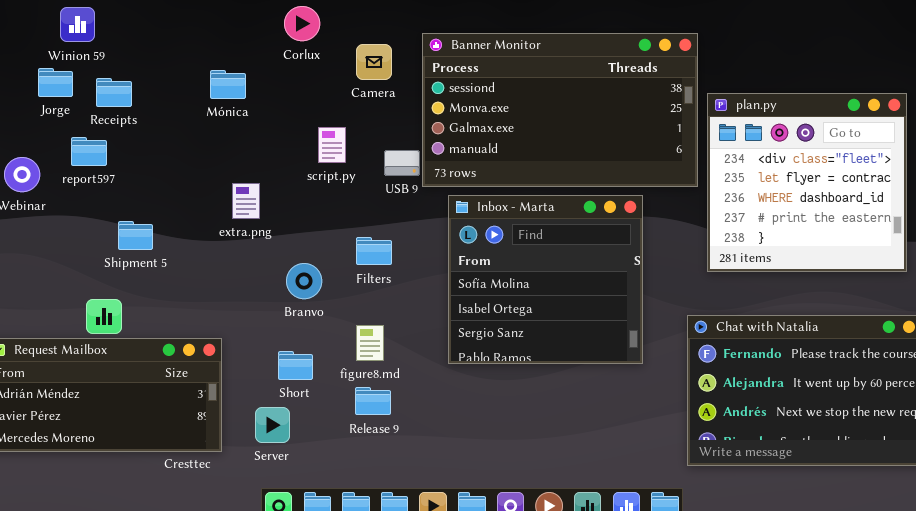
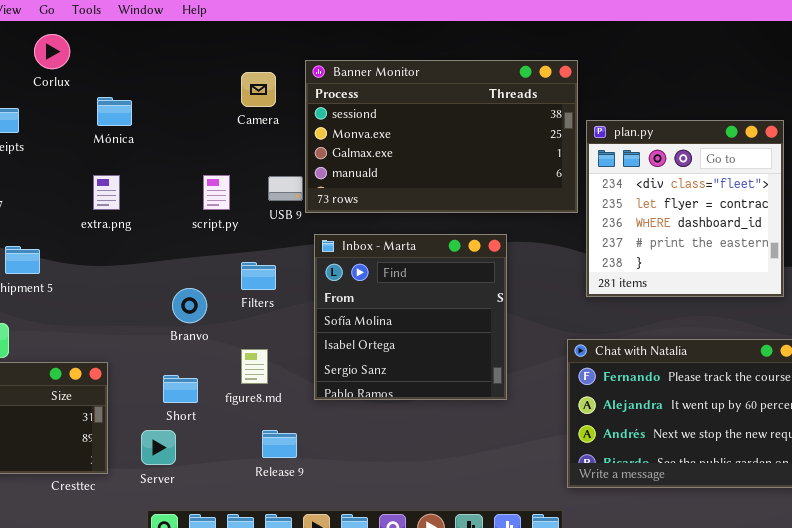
Corlux: [284,6,320,41] -> [34,34,70,69], moved
script.py: [318,127,346,163] -> [203,175,230,210], moved
extra.png: [232,183,260,219] -> [93,175,120,210], moved
Inbox - Marta: [448,195,643,364] -> [314,234,507,400], moved
Release 9: [355,387,391,415] -> [262,430,297,458], moved

